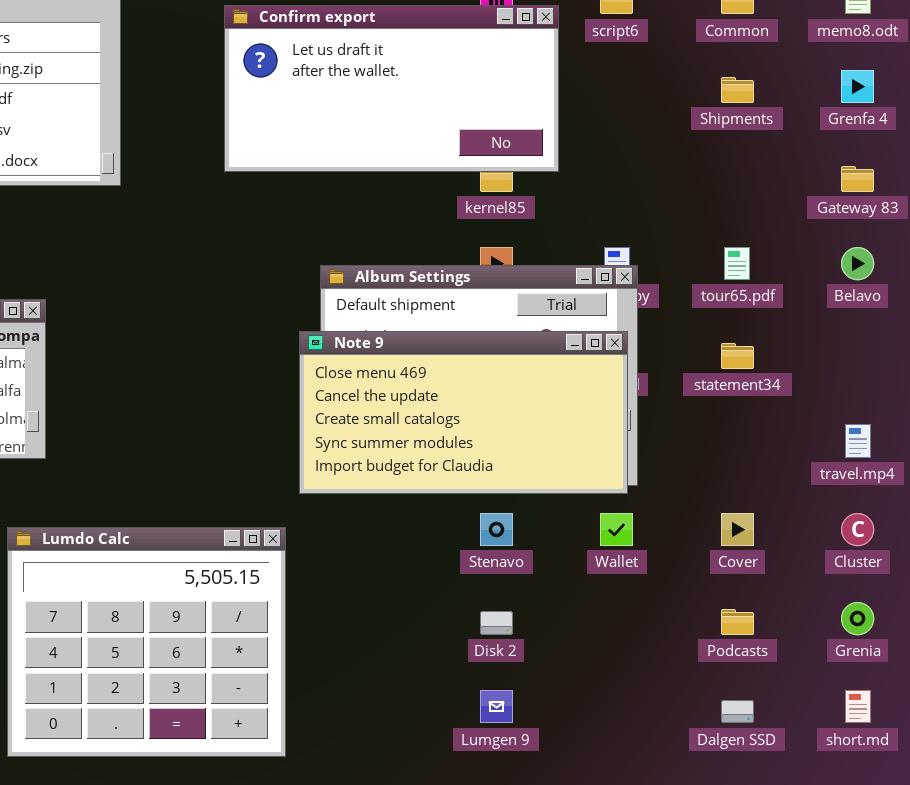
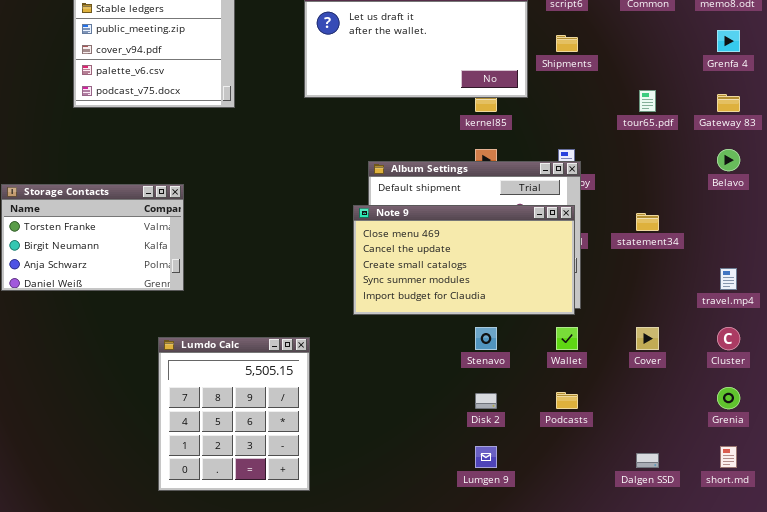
Shipments: [721,77,754,103] -> [556,35,578,52], moved
tour65.pdf: [724,247,750,280] -> [639,90,656,112], moved
Lumdo Calc: [7,527,286,757] -> [158,337,310,491], resized
Podcasts: [721,609,754,635] -> [556,392,578,409], moved

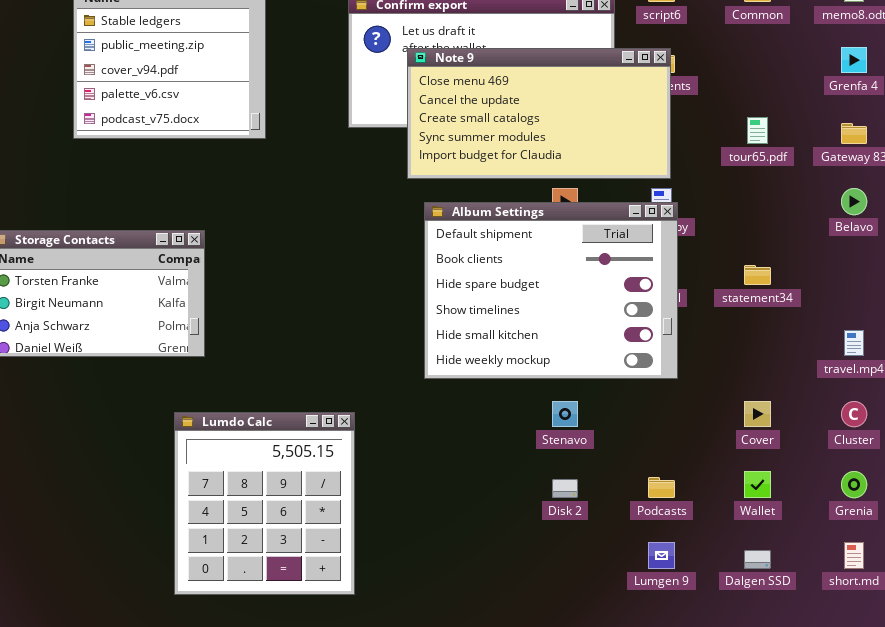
Note 9: [353,205,575,315] -> [407,48,671,179], moved
Wallet: [556,327,578,350] -> [744,471,771,498], moved
Lumgen 9: [475,446,497,468] -> [648,542,675,569], moved

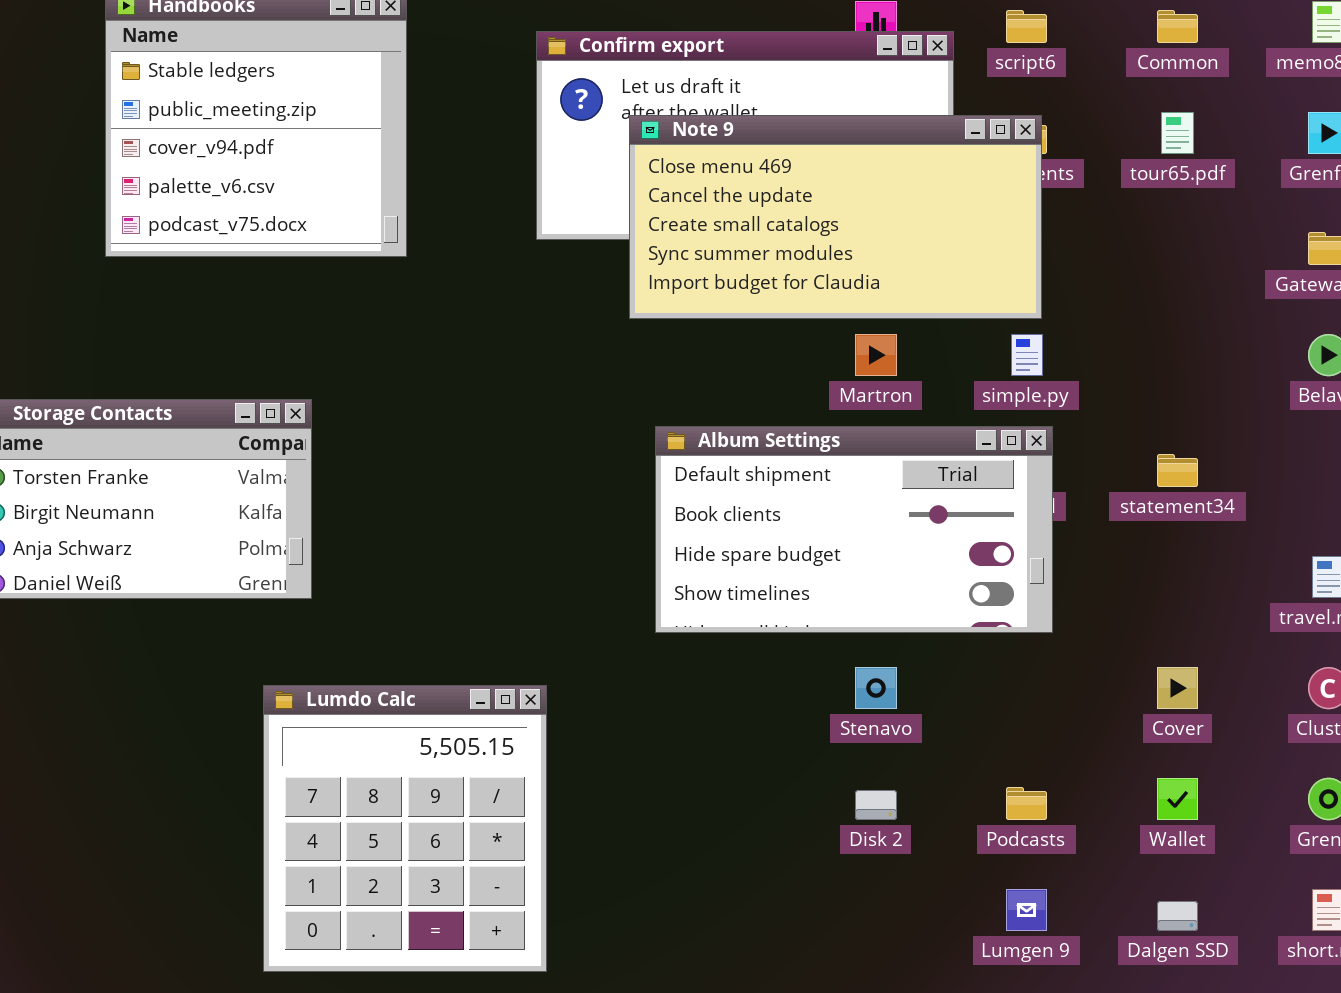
tour65.pdf: [747,117,768,144] -> [1161,112,1194,154], moved
Album Settings: [424,202,678,379] -> [655,426,1053,633], resized

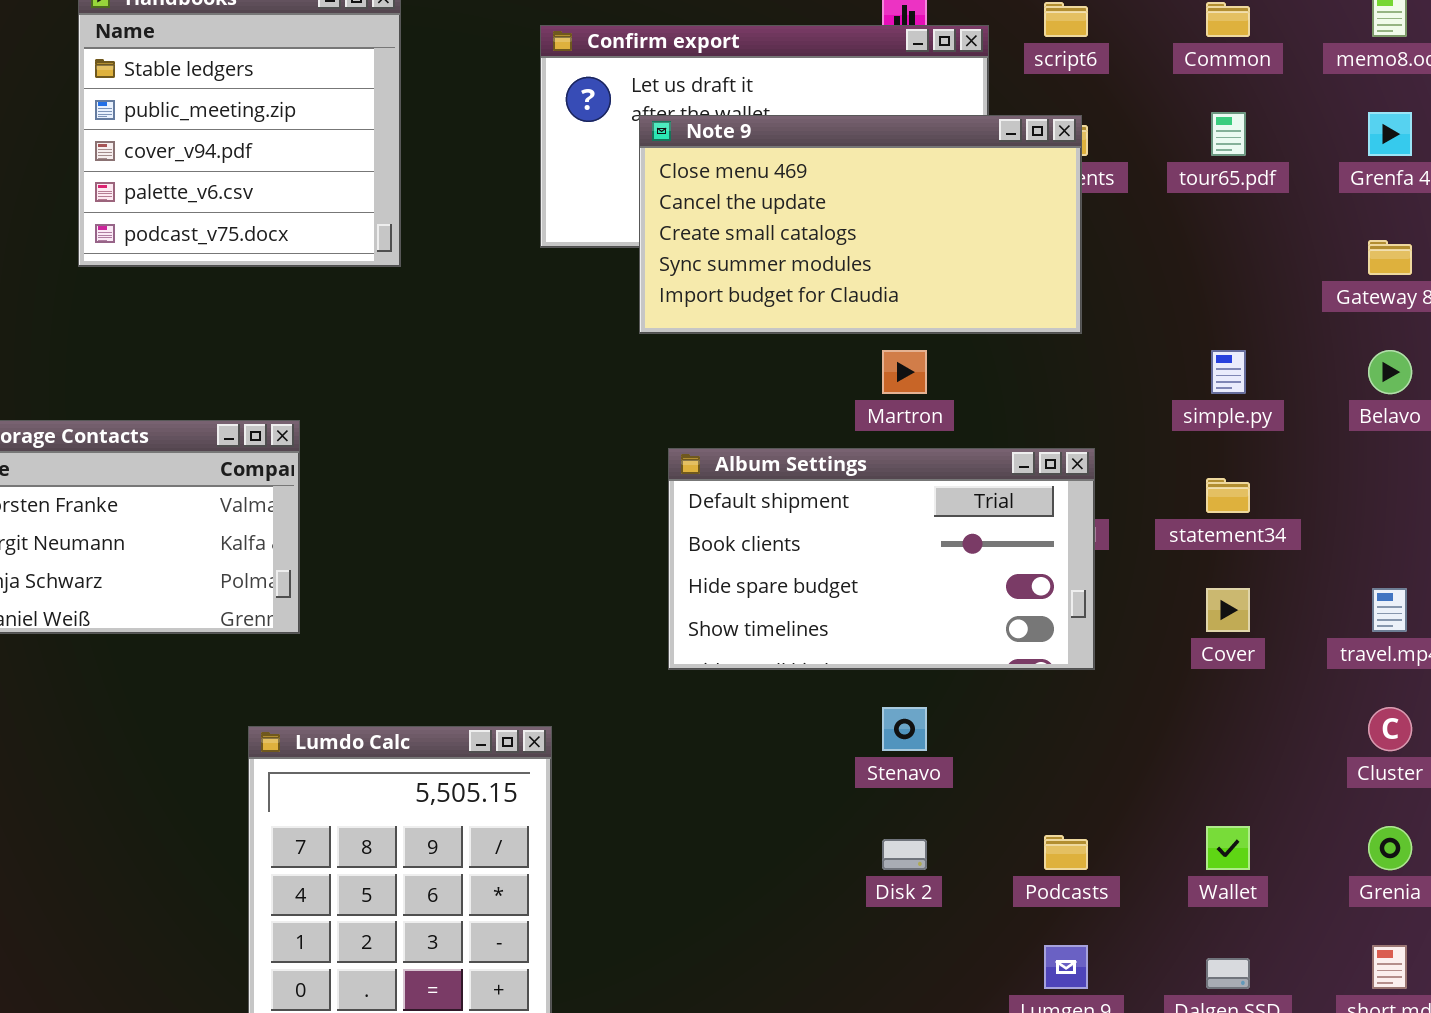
simple.py: [1011,334,1043,376] -> [1211,350,1246,394], moved
Cover: [1157,667,1198,709] -> [1206,588,1250,632], moved

